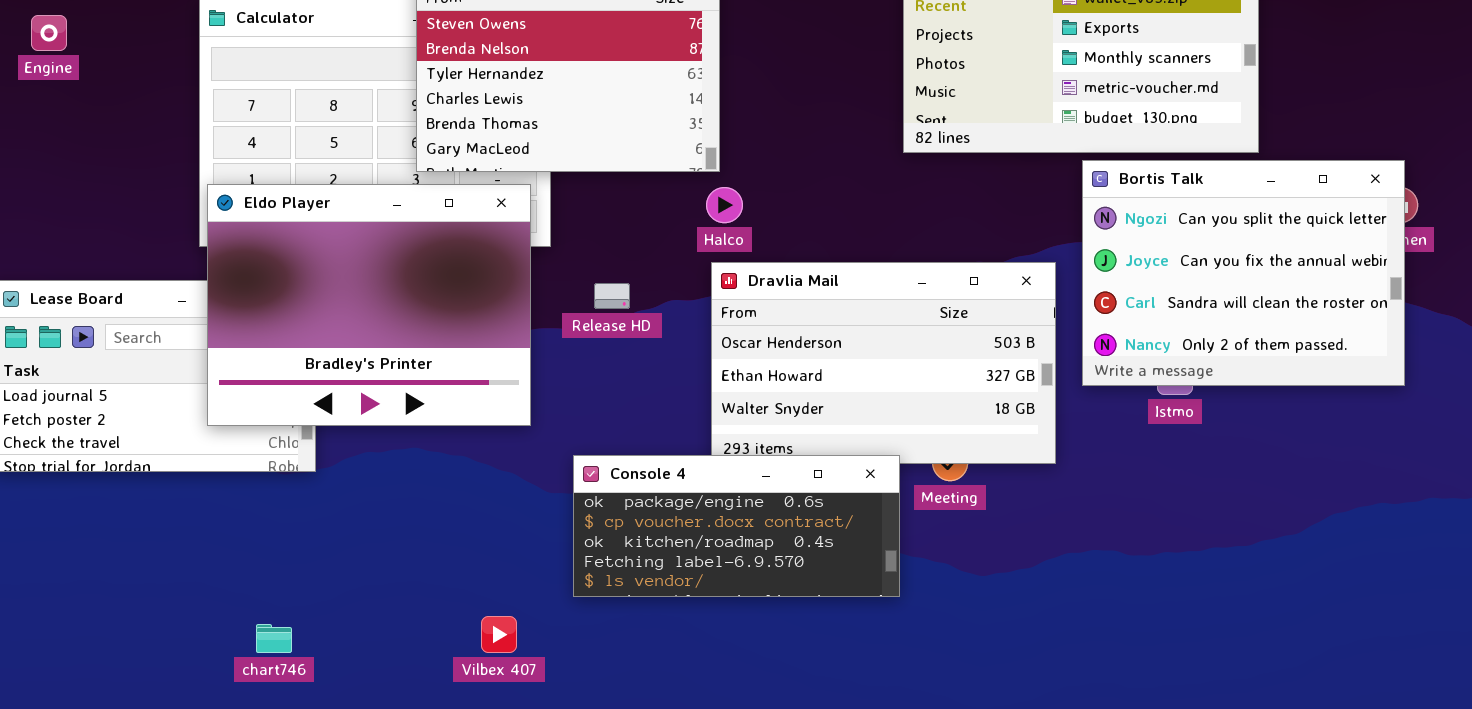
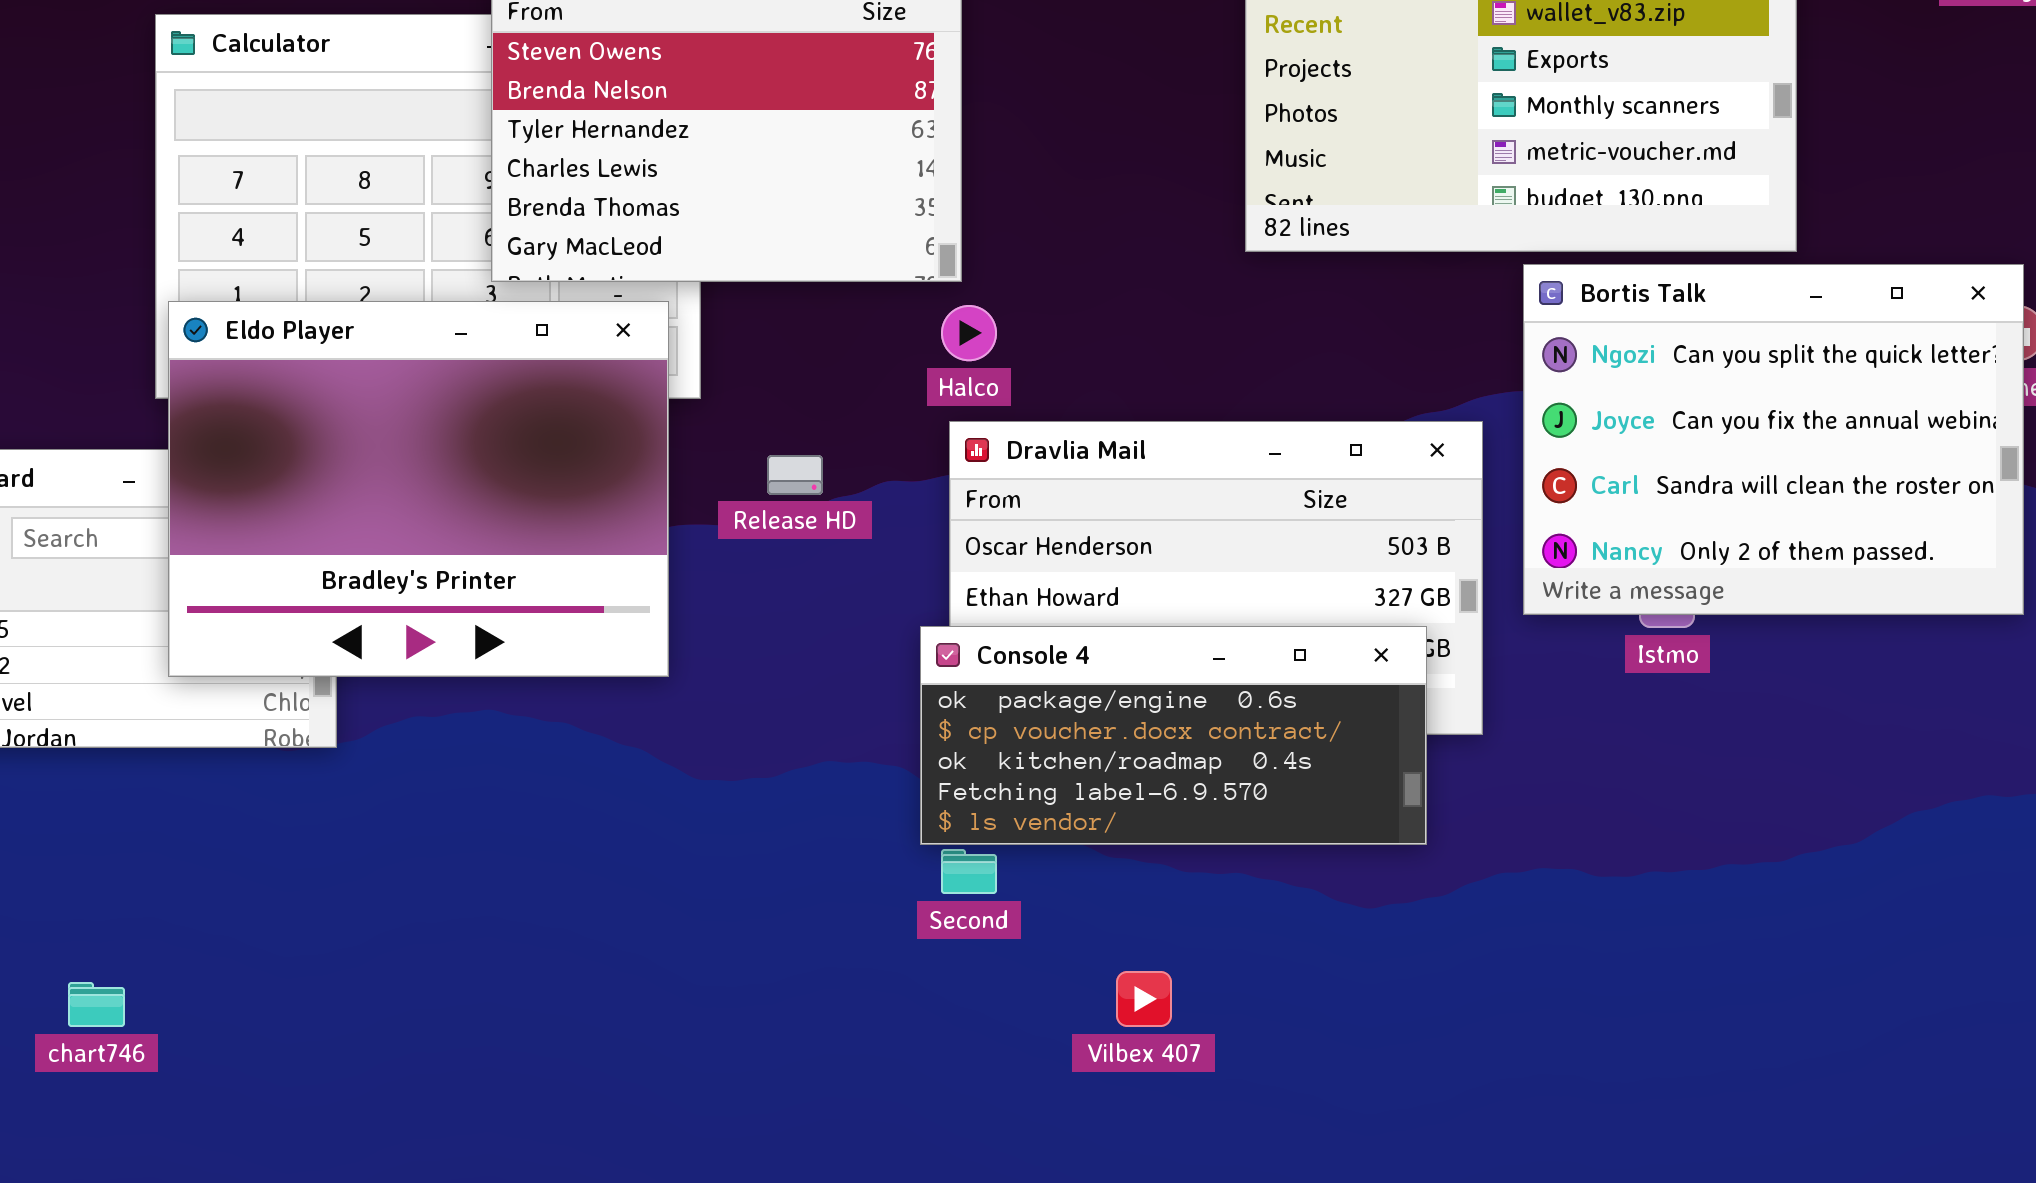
Console 4: [573,455,900,597] -> [920,626,1427,845], moved
Vilbex 407: [481,616,517,653] -> [1116,971,1172,1027], moved
chart746: [256,624,292,653] -> [68,982,125,1027], moved

